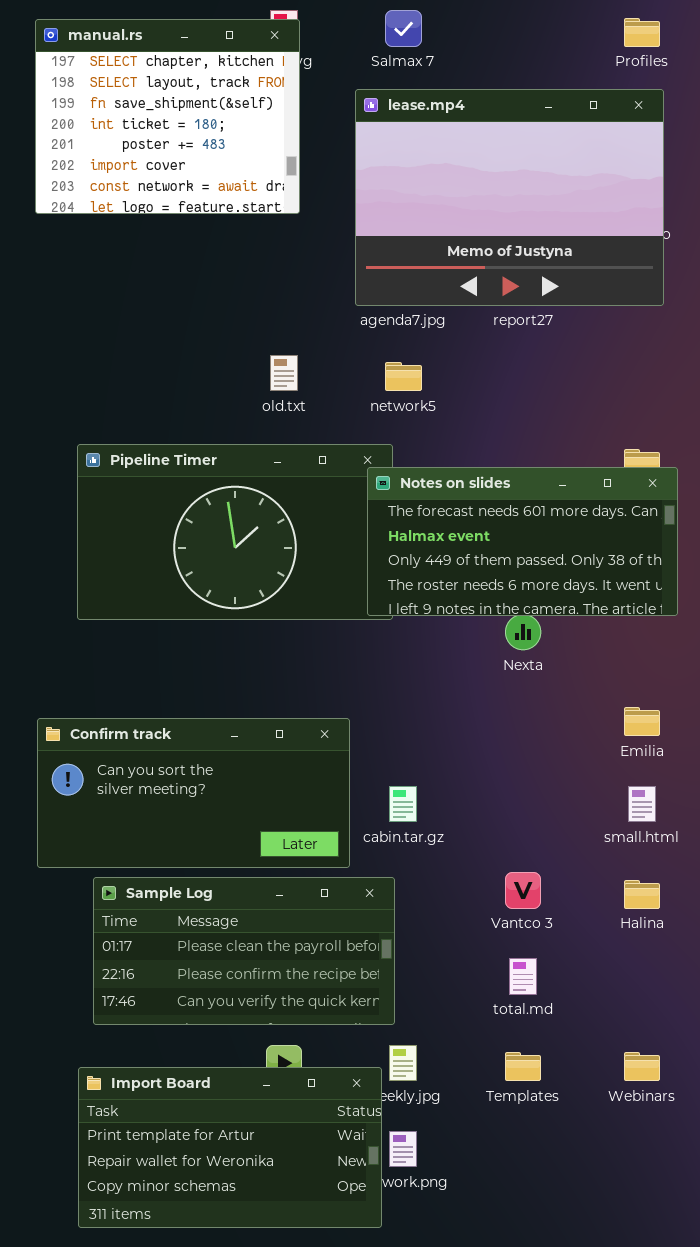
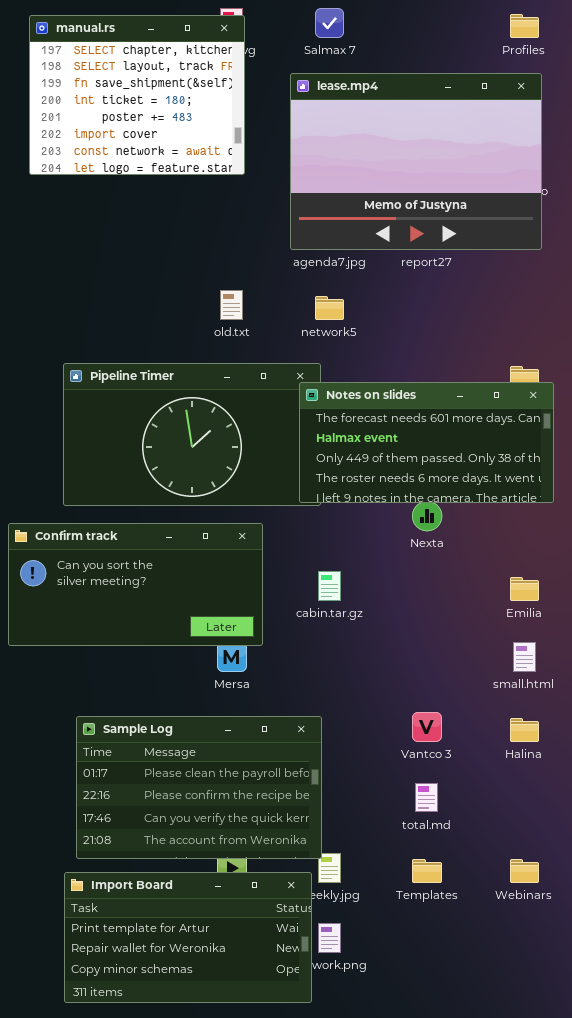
Confirm track: [37,718,350,868] -> [8,523,263,646], moved
cabin.tar.gz: [389,786,417,822] -> [318,571,341,601], moved
Sample Log: [93,877,395,1025] -> [76,716,322,859], resized

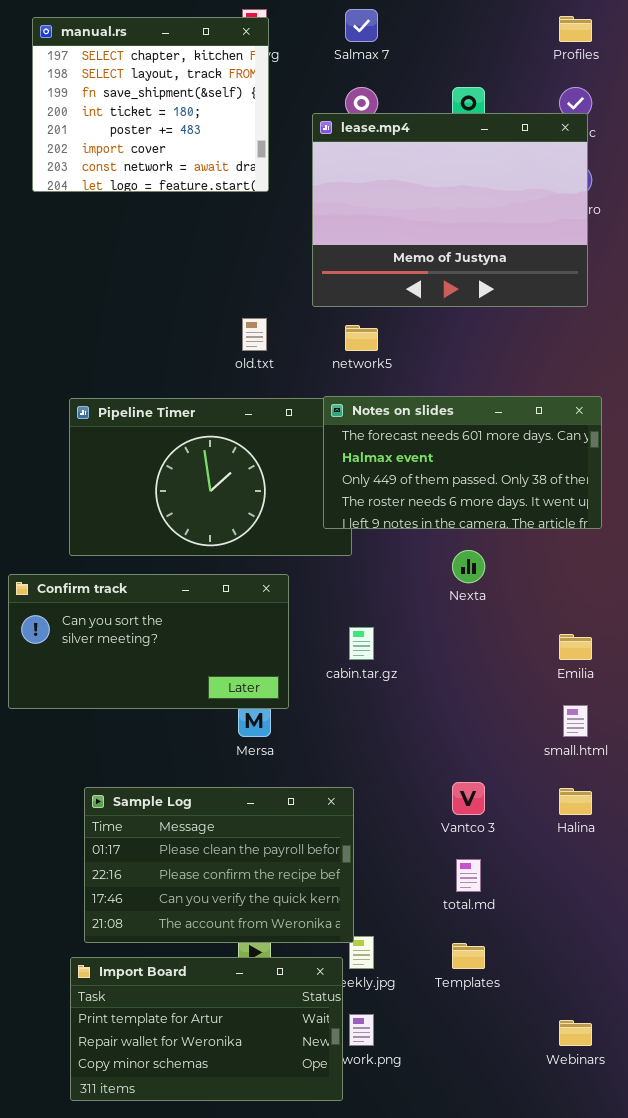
lease.mp4: [290,73,542,250] -> [312,113,588,307], moved
Notes on slides: [299,382,554,503] -> [323,396,602,529], moved
Webinars: [510,859,539,883] -> [559,1020,592,1046], moved

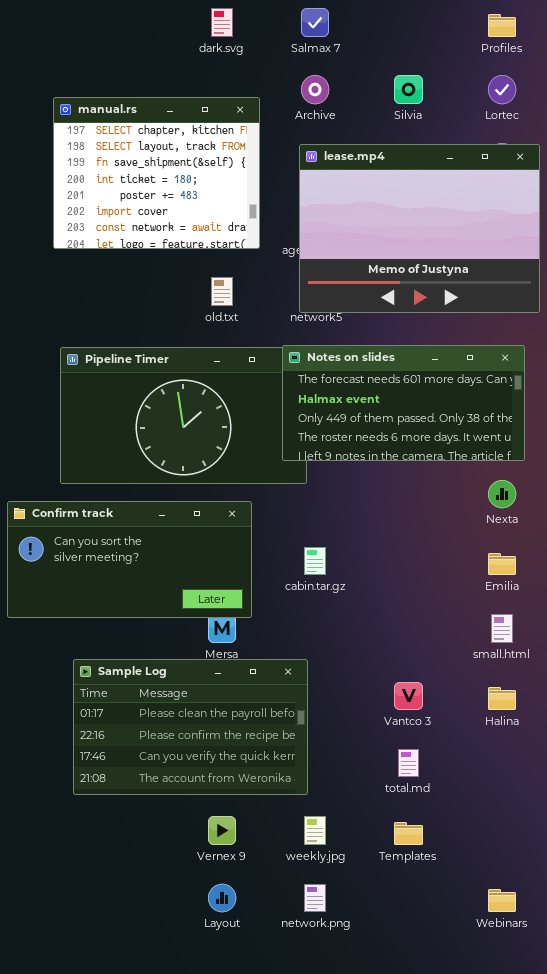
manual.rs: [32,17,269,192] -> [53,97,260,249], moved
lease.mp4: [312,113,588,307] -> [299,144,540,313], moved
Nexta: [452,550,485,583] -> [488,480,516,508], moved
Sample Log: [84,787,354,943] -> [73,659,308,795], moved
Import Board: [70,957,343,1101] -> none, closed

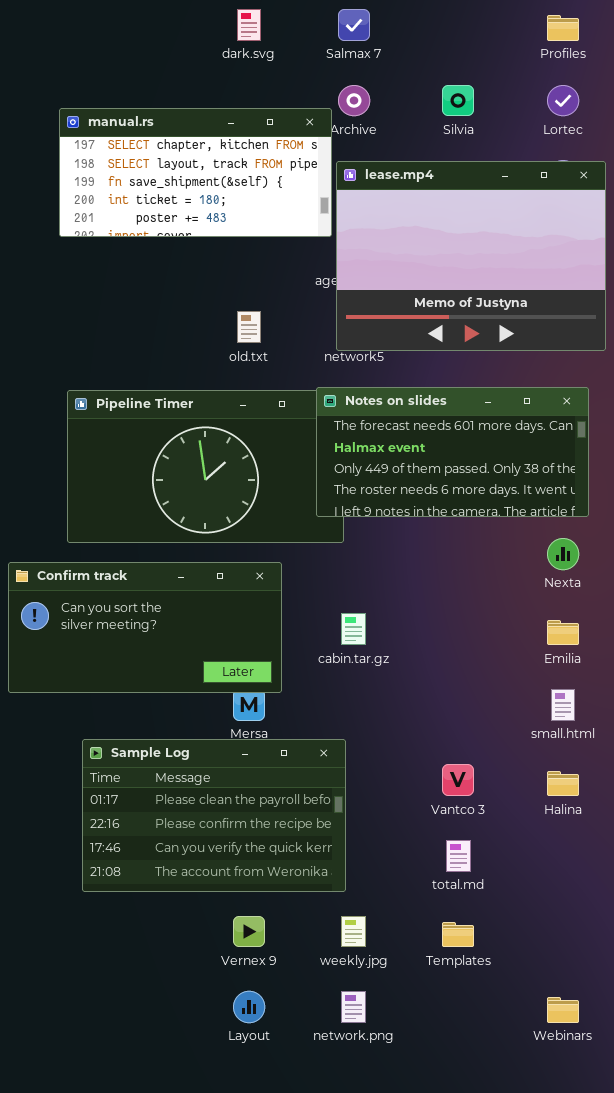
manual.rs: [53,97,260,249] -> [59,108,332,237], resized

